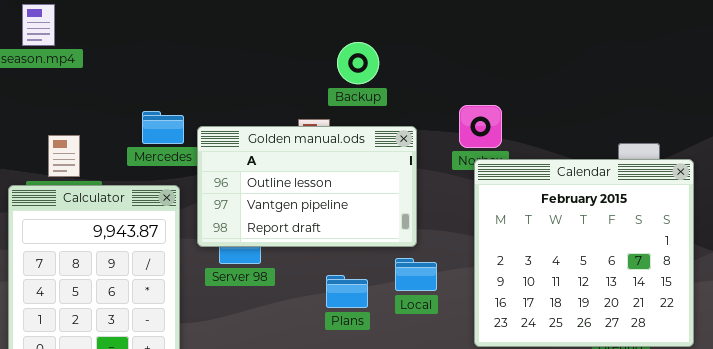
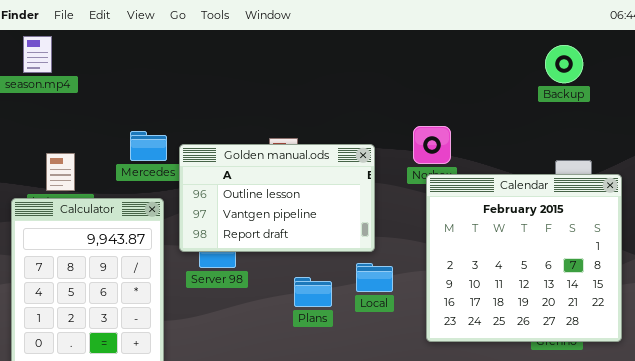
Backup: [337,42,379,84] -> [545,45,583,83], moved

